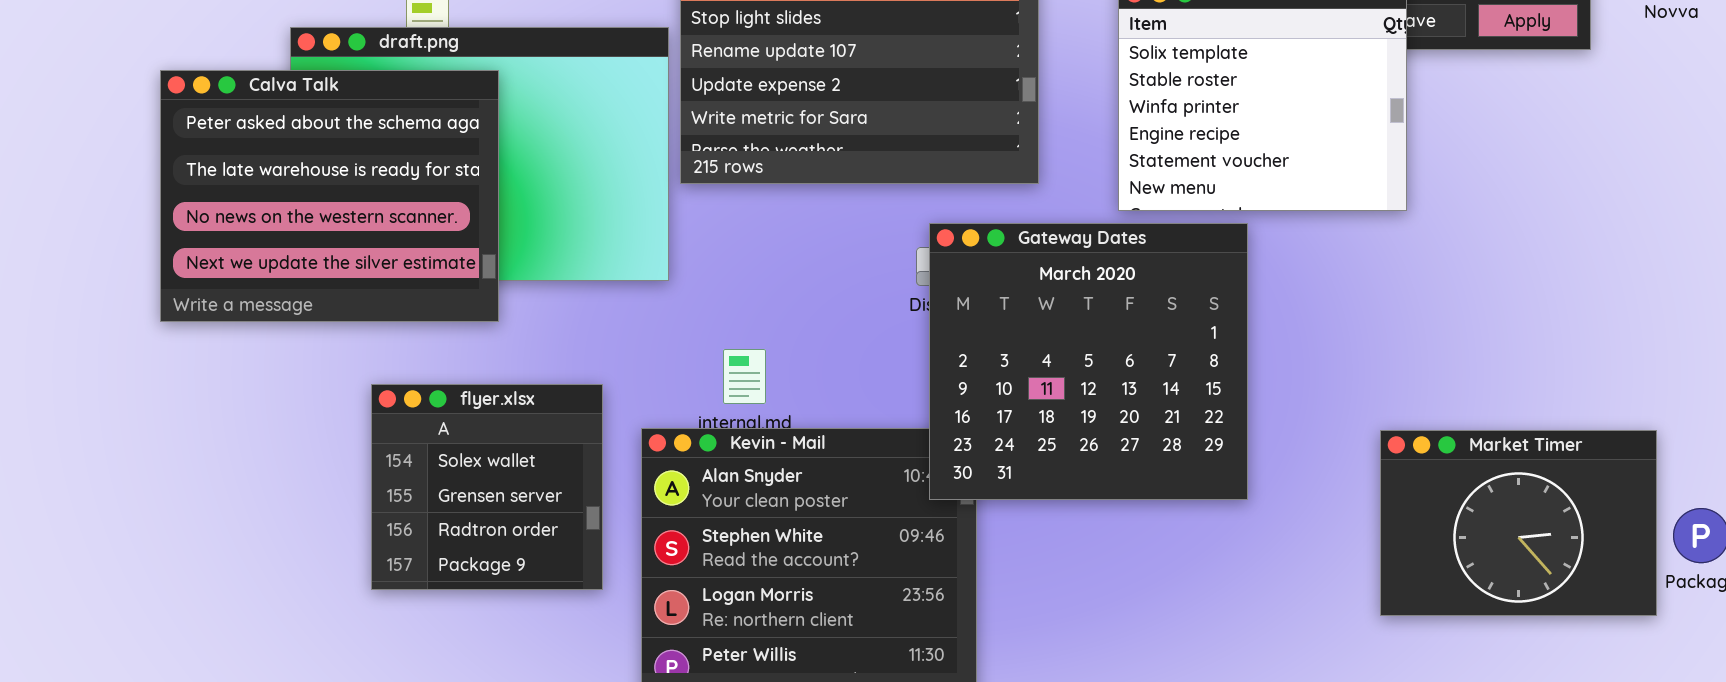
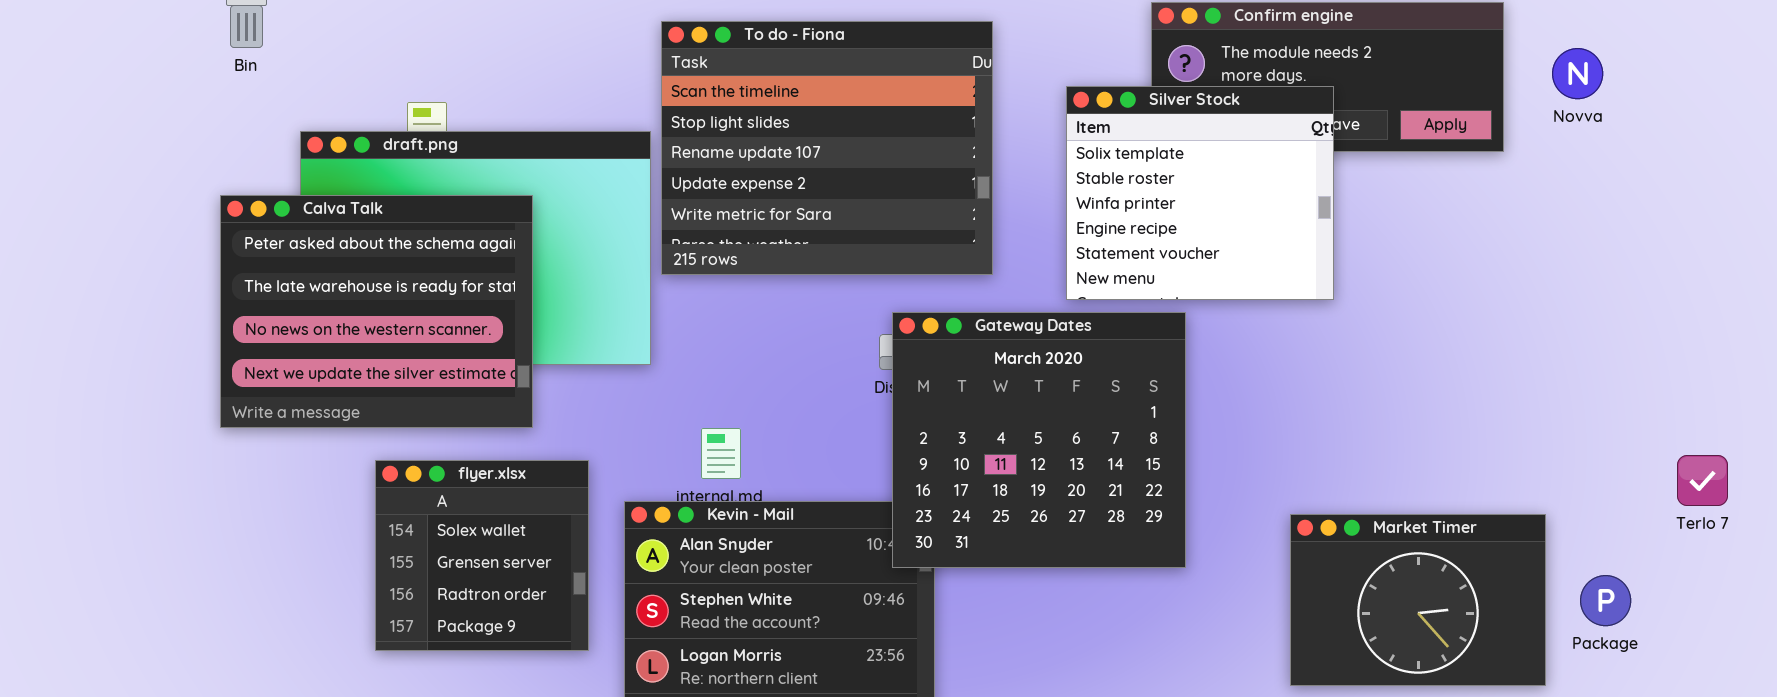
Calva Talk: [160,70,499,322] -> [220,195,533,428], moved
Market Timer: [1380,430,1657,616] -> [1290,514,1546,686], moved

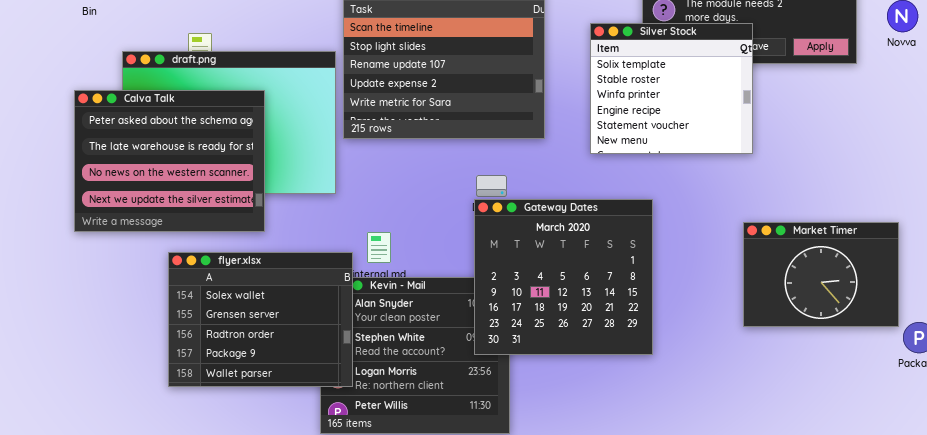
Gateway Dates: [892,312,1186,568] -> [474,199,653,355], moved
flyer.xlsx: [375,460,589,651] -> [168,252,353,387], resized
Market Timer: [1290,514,1546,686] -> [743,222,899,327], moved

